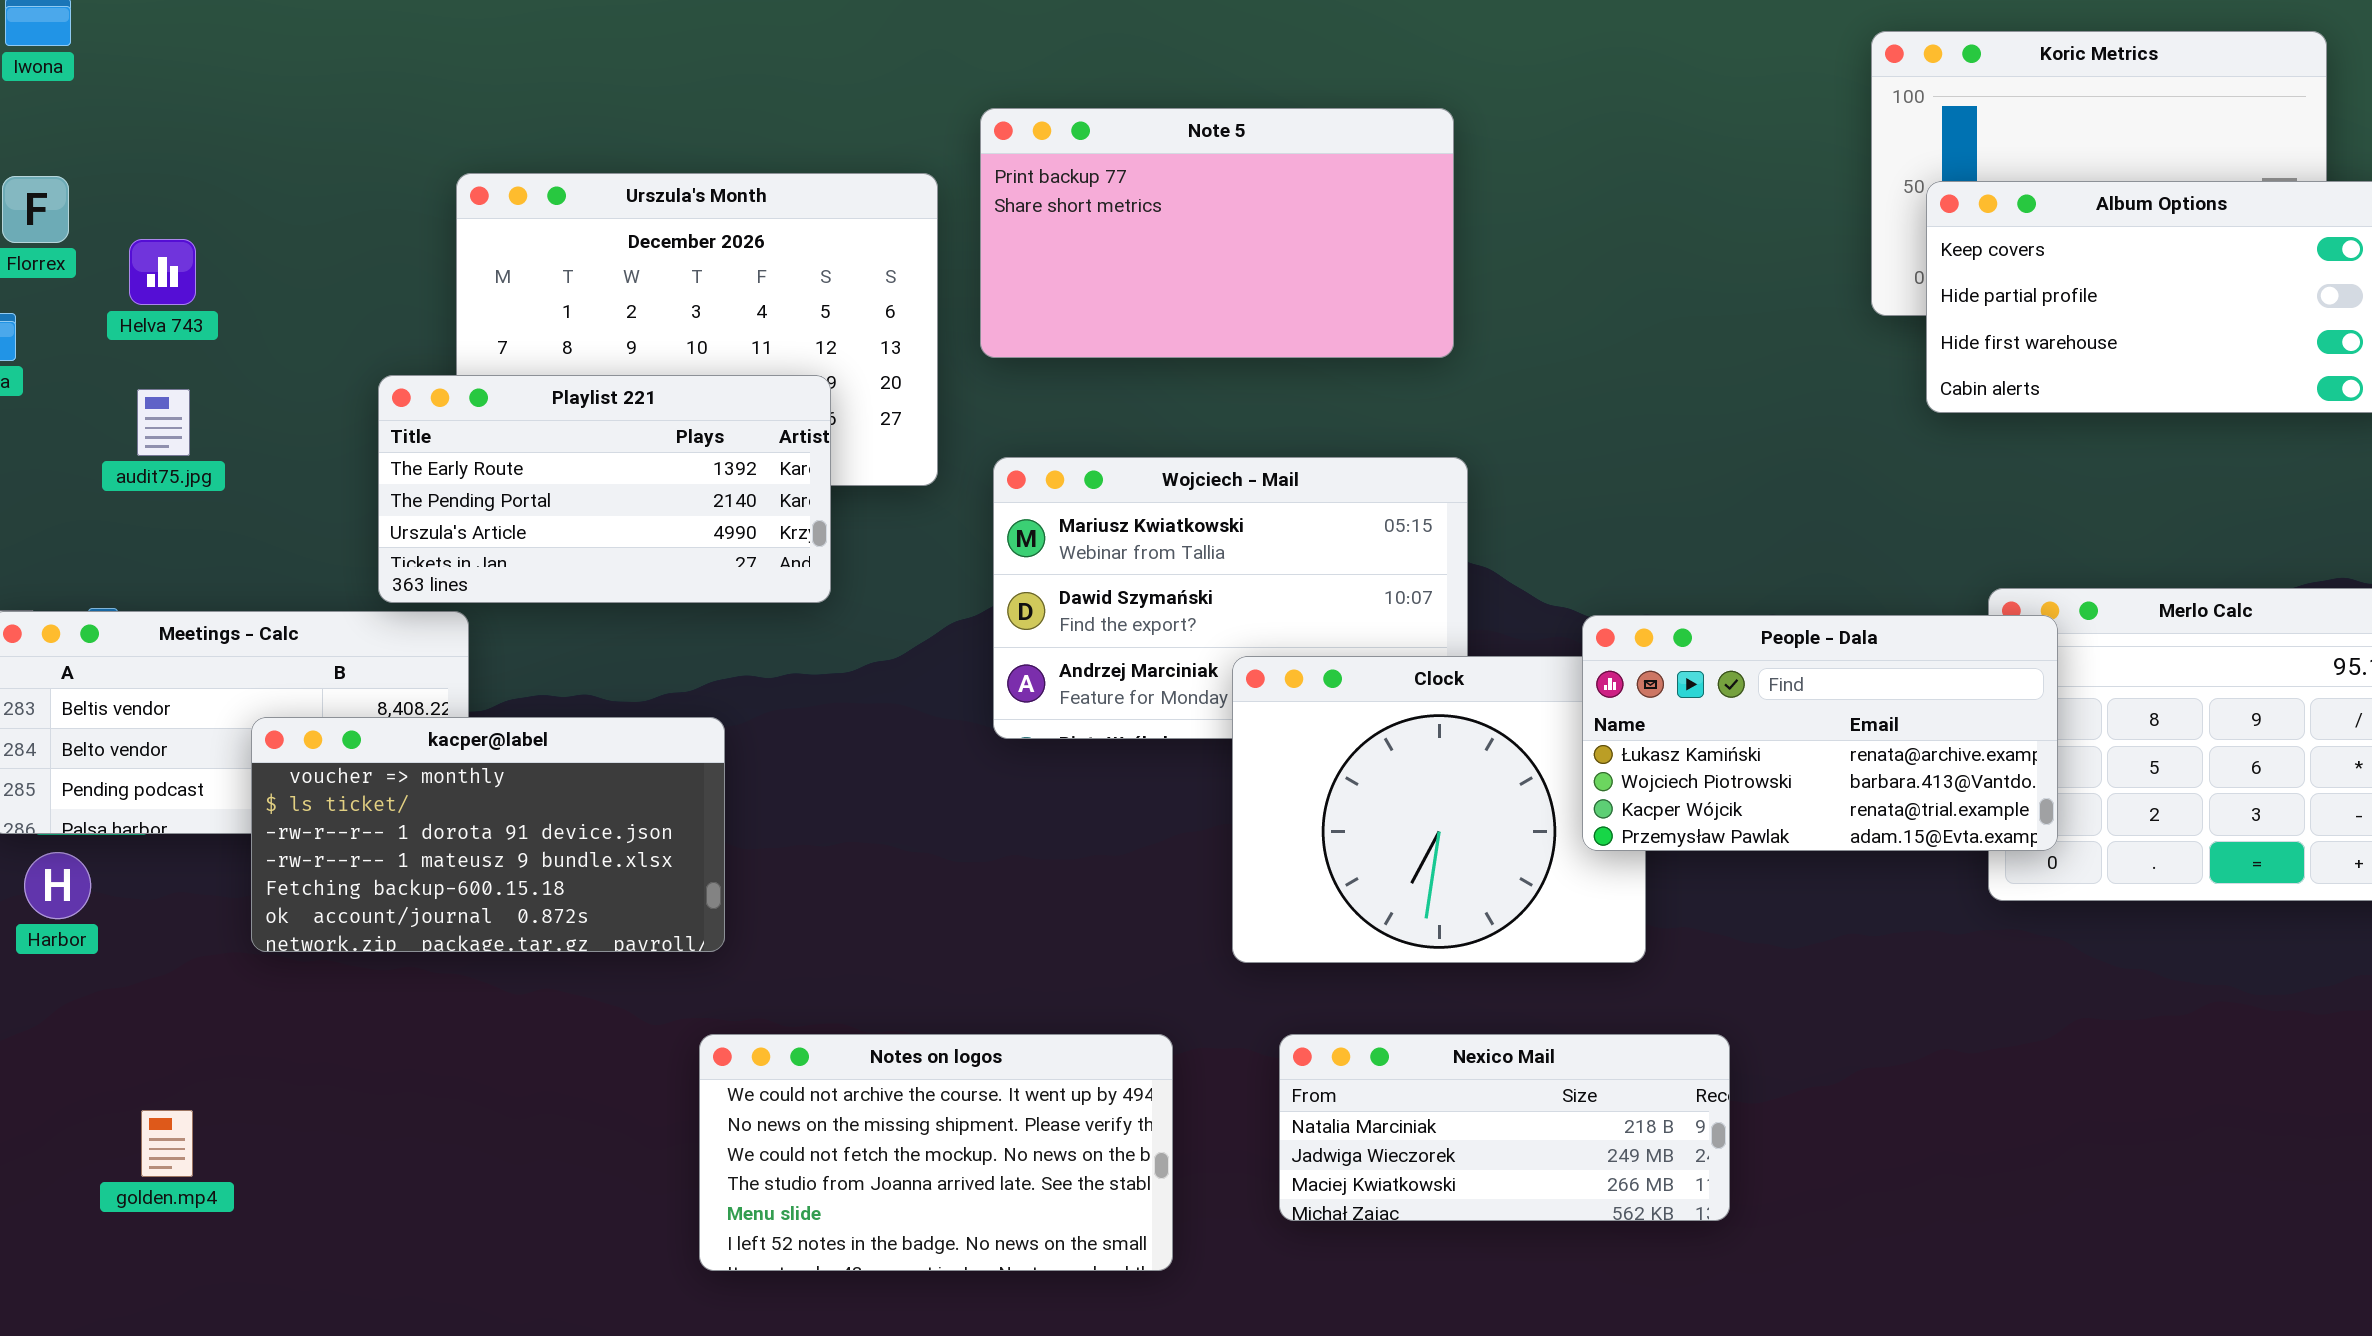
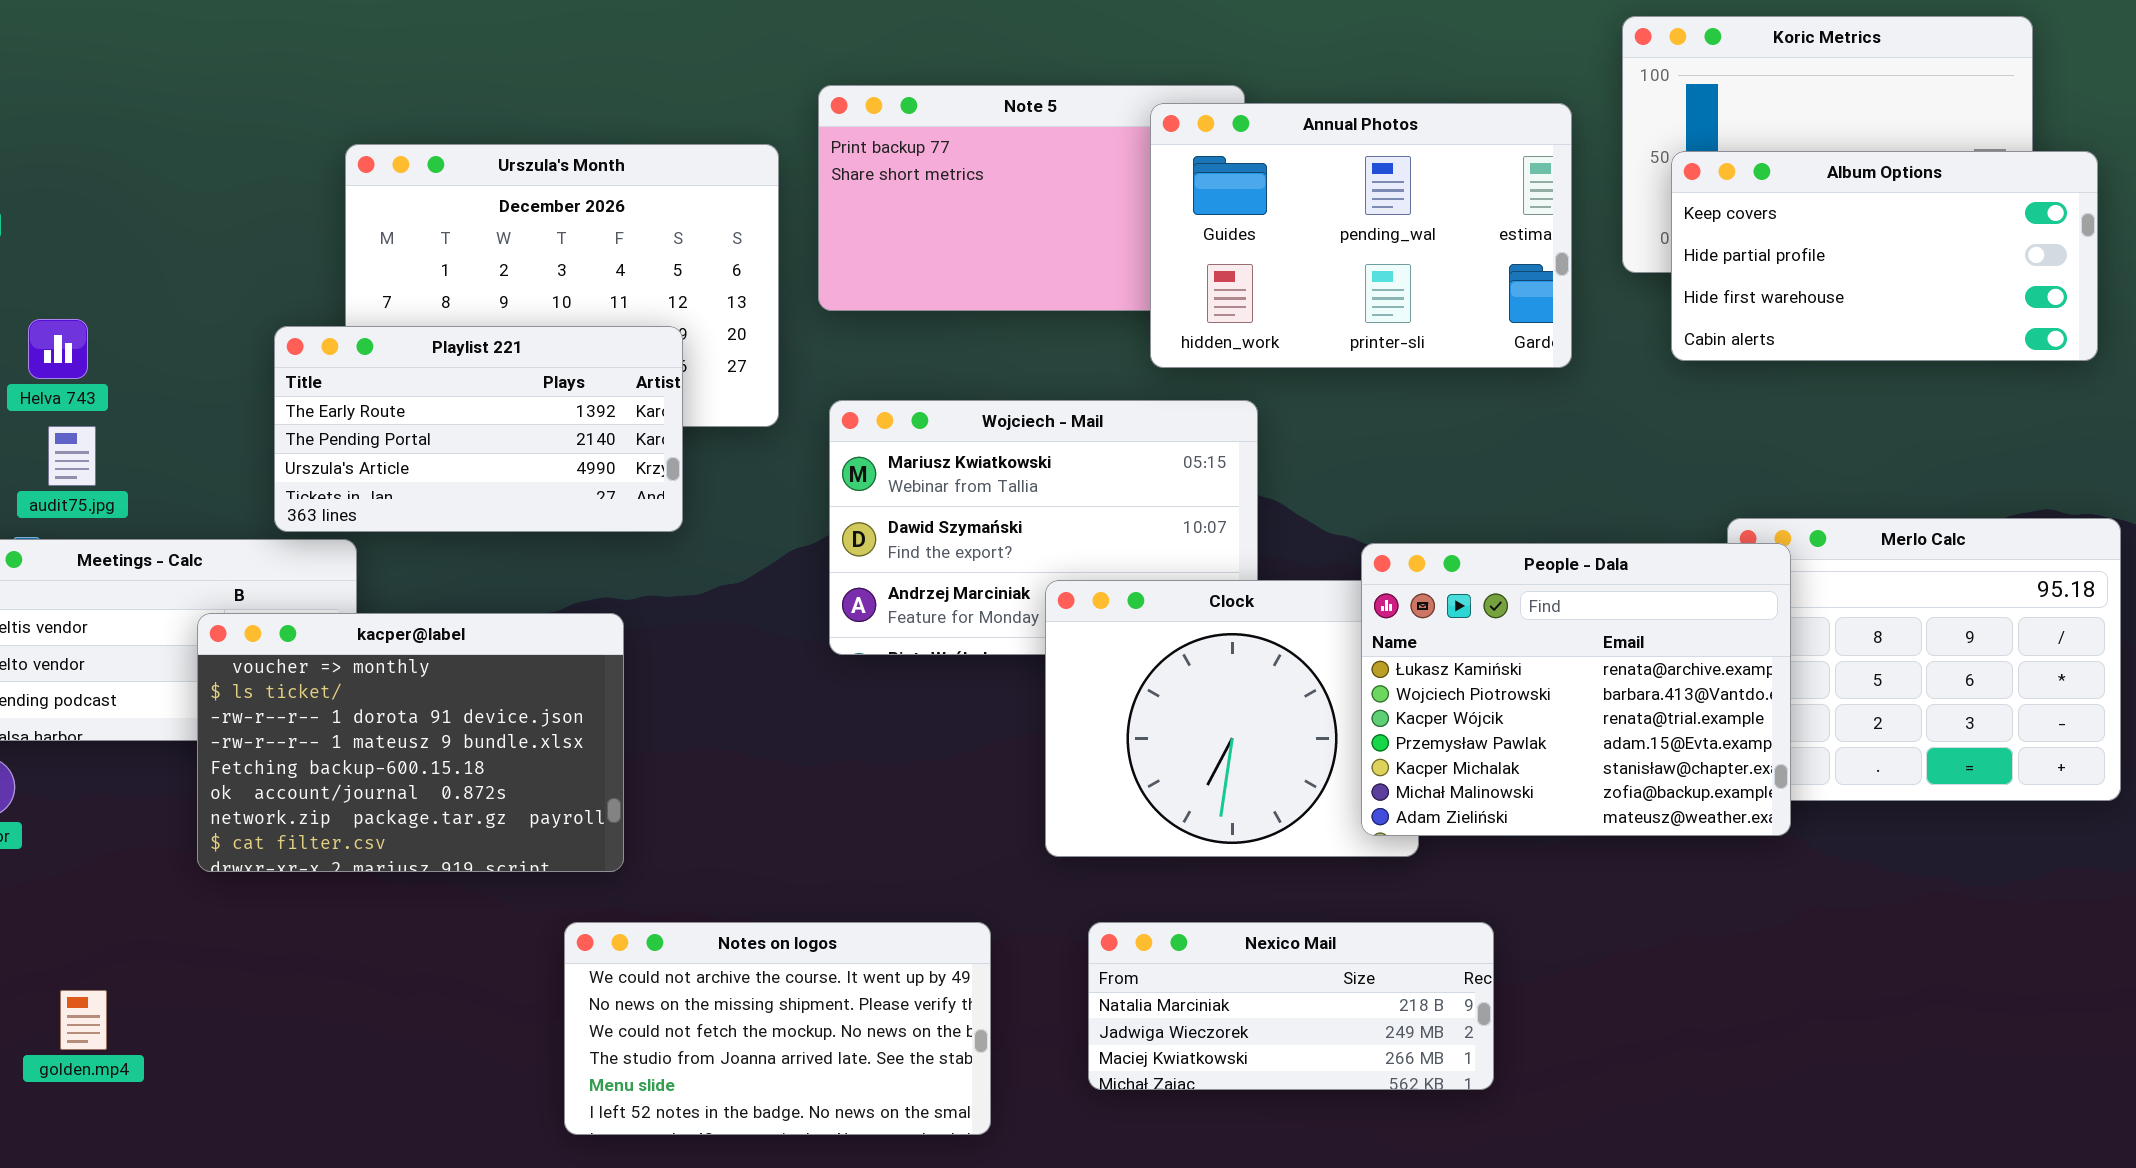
Annual Photos: none -> [1150,103,1572,368], opened
Helva 743: [129,239,196,305] -> [28,319,88,379], moved
audit75.jpg: [137,389,190,456] -> [48,426,96,486], moved
People - Dala: [1582,615,2058,851] -> [1361,543,1791,836], resized
kacper@label: [251,717,725,952] -> [197,613,624,872], moved, resized

